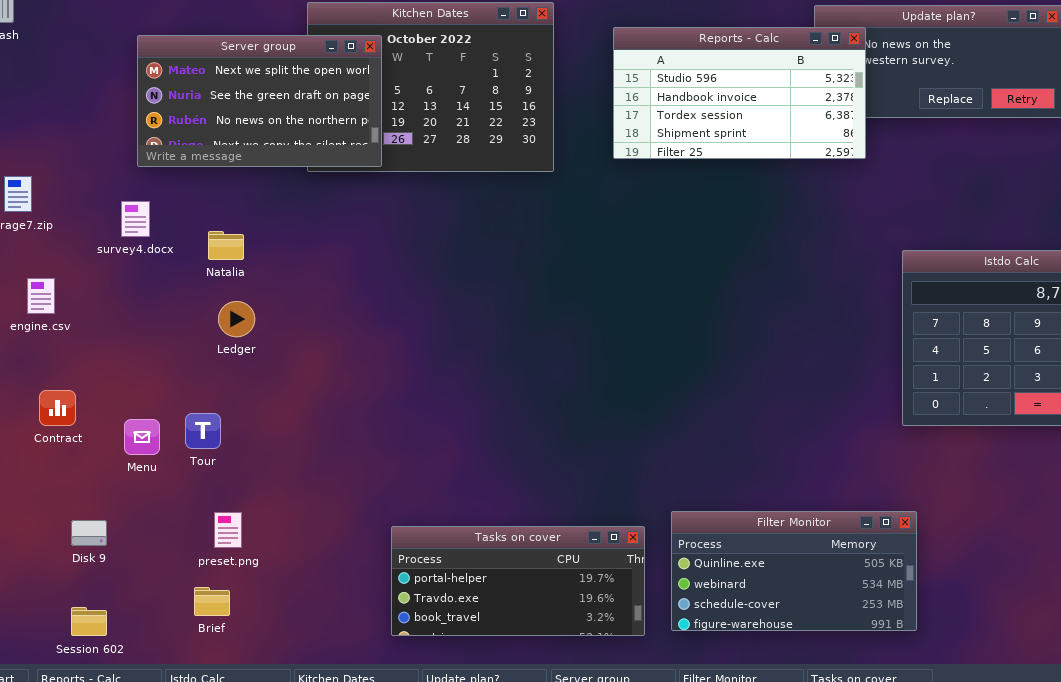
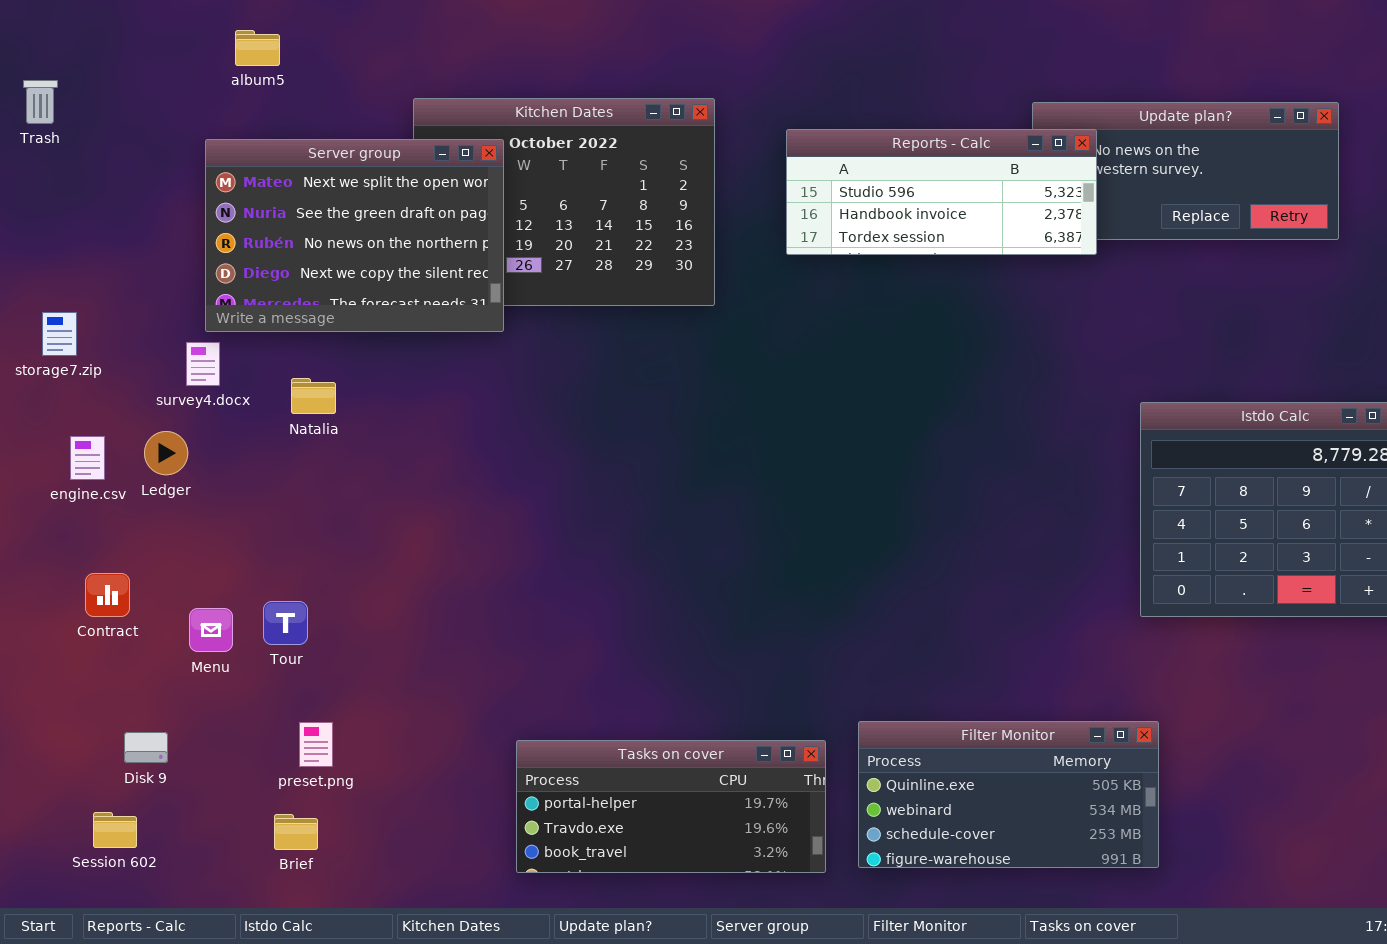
Reports - Calc: [613,27,866,159] -> [786,129,1097,255], resized
Server group: [137,35,382,167] -> [205,139,504,332], resized
Ledger: [218,301,255,337] -> [144,431,188,475], moved
Session 602: [71,607,107,636] -> [93,812,137,848], moved

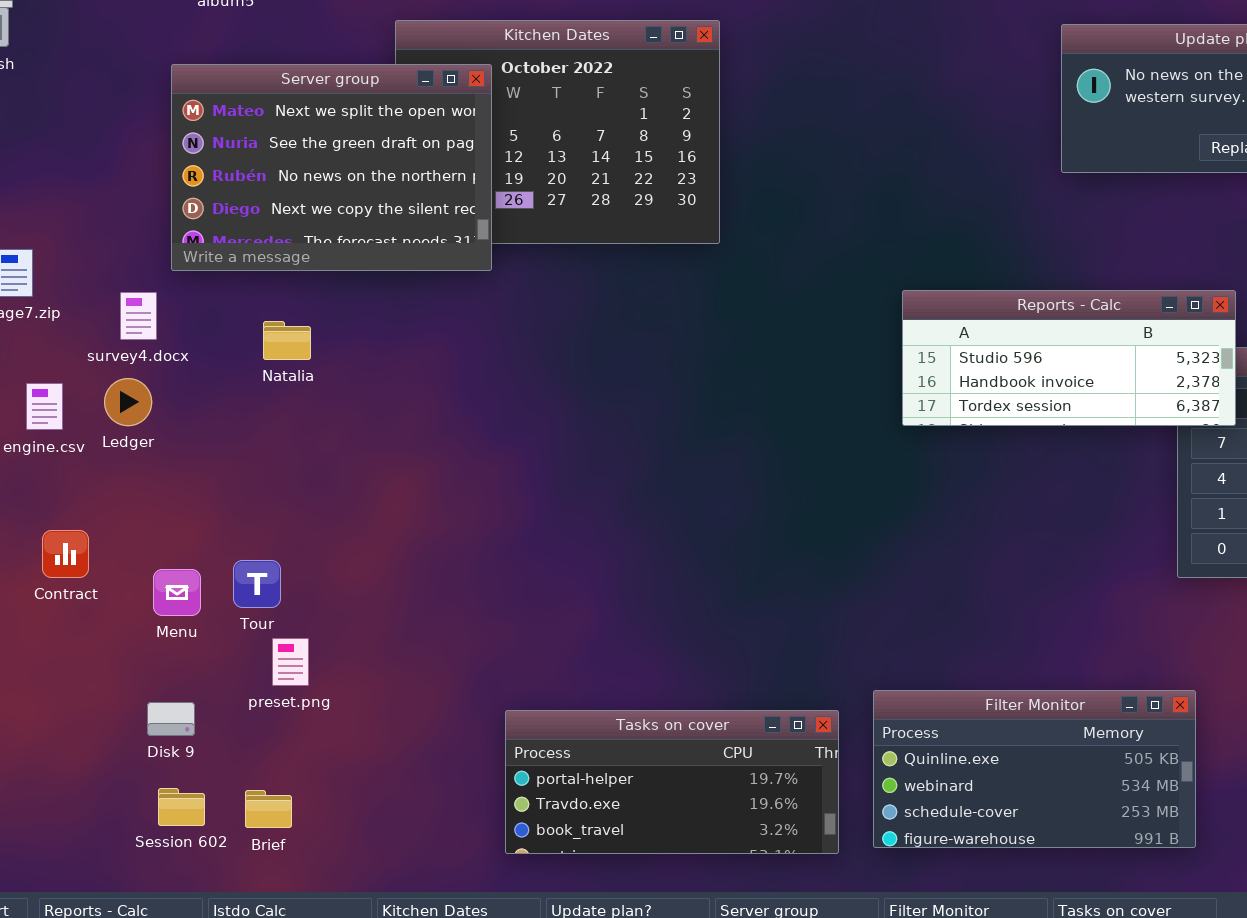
Reports - Calc: [786,129,1097,255] -> [902,290,1236,426], moved
survey4.docx: [186,342,220,386] -> [120,292,157,340], moved
preset.png: [299,722,333,767] -> [272,638,309,686], moved
Disk 9: [124,732,168,763] -> [147,702,195,736], moved
Session 602: [93,812,137,848] -> [158,788,205,826], moved

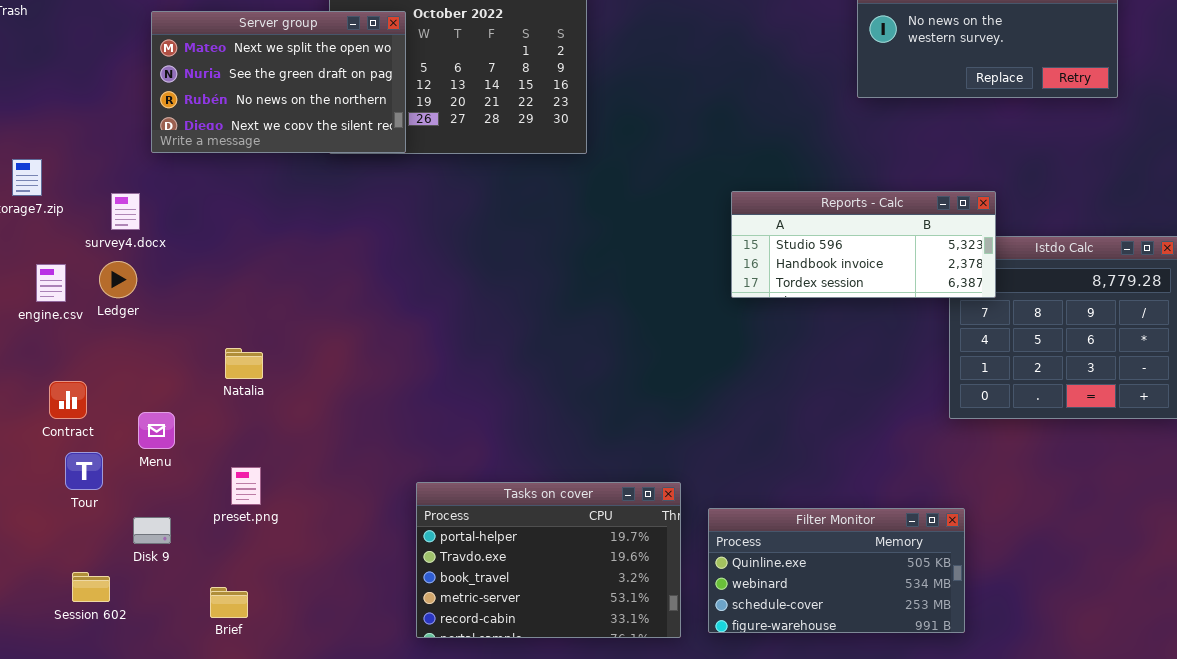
Server group: [171,64,492,271] -> [151,11,406,153], resized
Natalia: [263,321,311,360] -> [225,348,263,379], moved
Tour: [233,560,281,608] -> [65,452,103,490], moved
Tasks on cover: [505,710,839,854] -> [416,482,681,638], resized
Session 602: [158,788,205,826] -> [72,572,110,602], moved

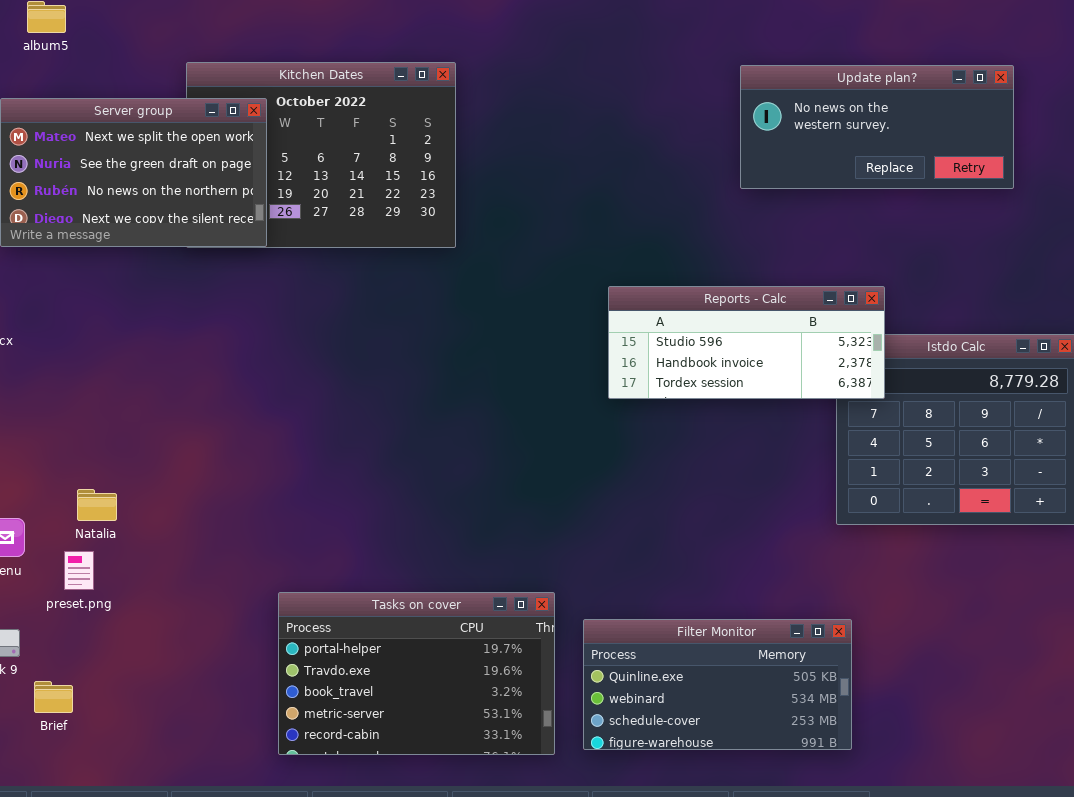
Natalia: [225,348,263,379] -> [77,489,117,521], moved
preset.png: [231,467,261,505] -> [64,551,94,590], moved
Brief: [210,587,248,618] -> [34,681,73,713], moved

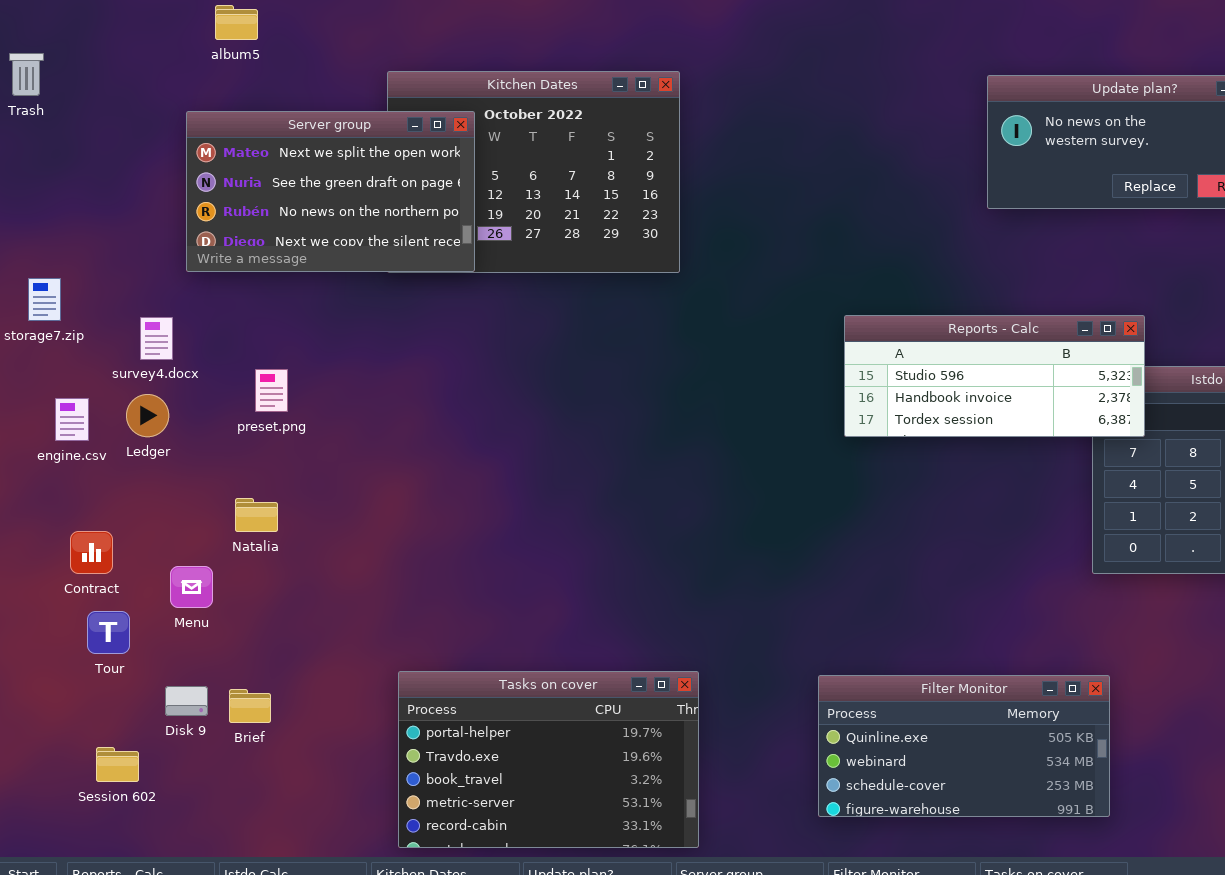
Natalia: [77,489,117,521] -> [235,498,278,532], moved
preset.png: [64,551,94,590] -> [255,369,288,412], moved
Tasks on cover: [278,592,555,755] -> [398,671,699,848], moved
Brief: [34,681,73,713] -> [229,689,271,723], moved

